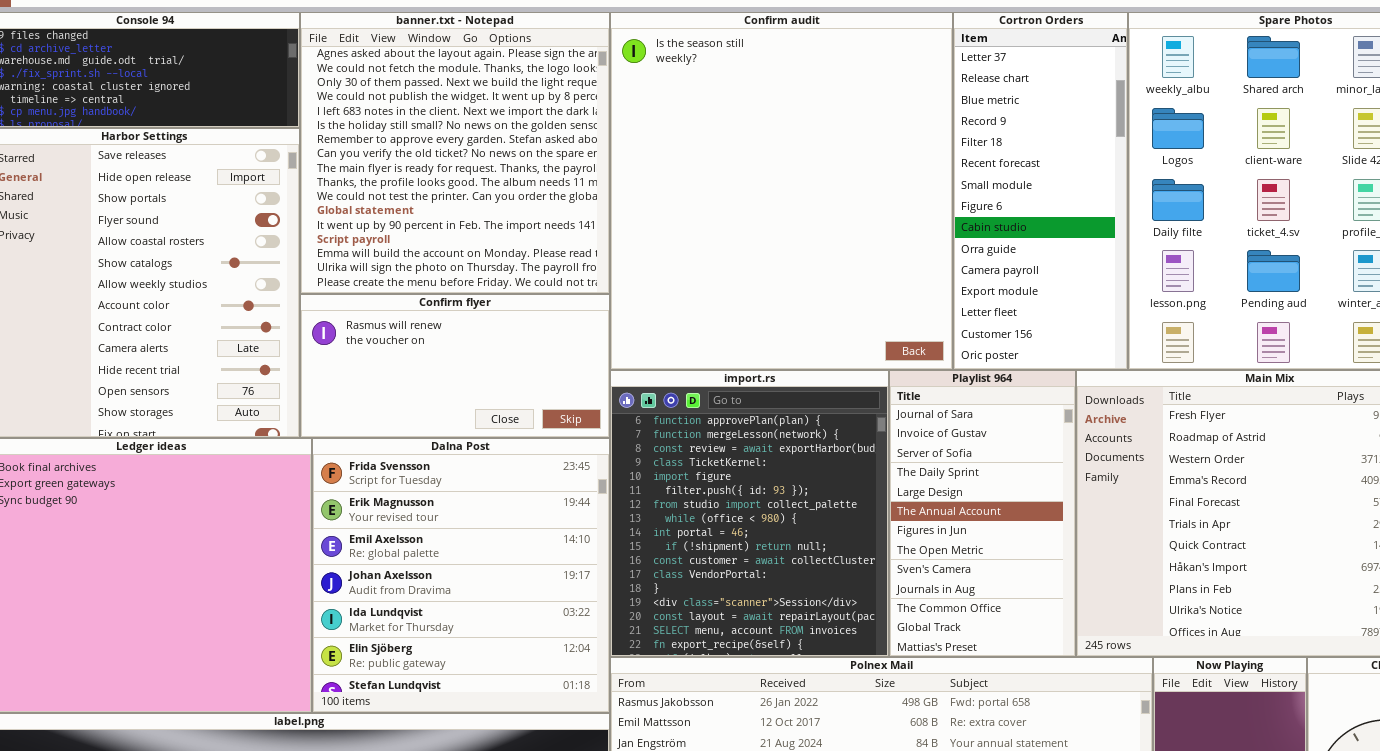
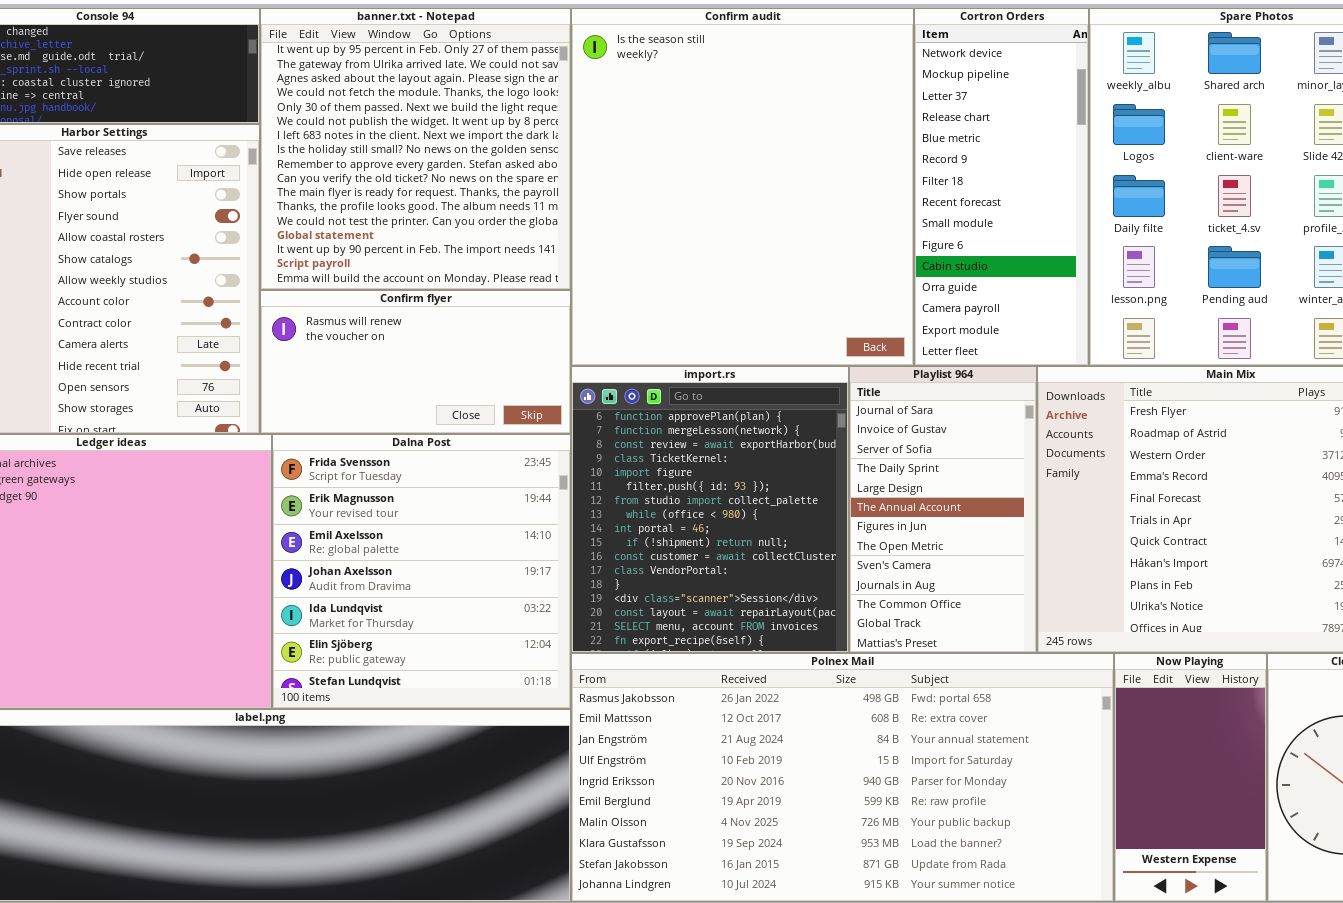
banner.txt - Notepad: [300,12,610,294] -> [260,8,571,290], scrolled up 2 rows
Cortron Orders: [953,12,1128,370] -> [914,8,1089,366], scrolled up 2 rows

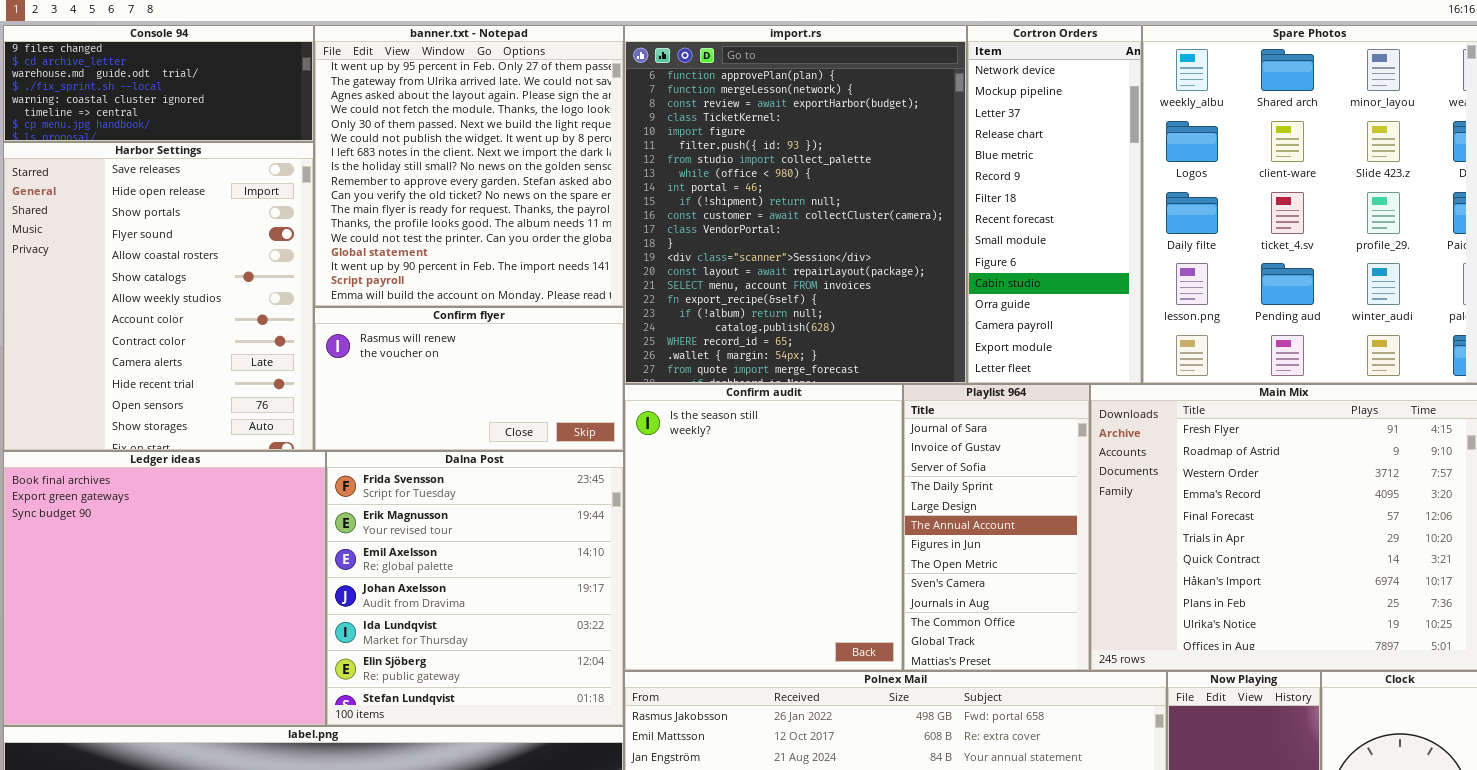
Confirm audit: [571,8,914,366] -> [624,384,903,671], moved, resized
import.rs: [571,366,849,653] -> [624,25,967,384], moved, resized

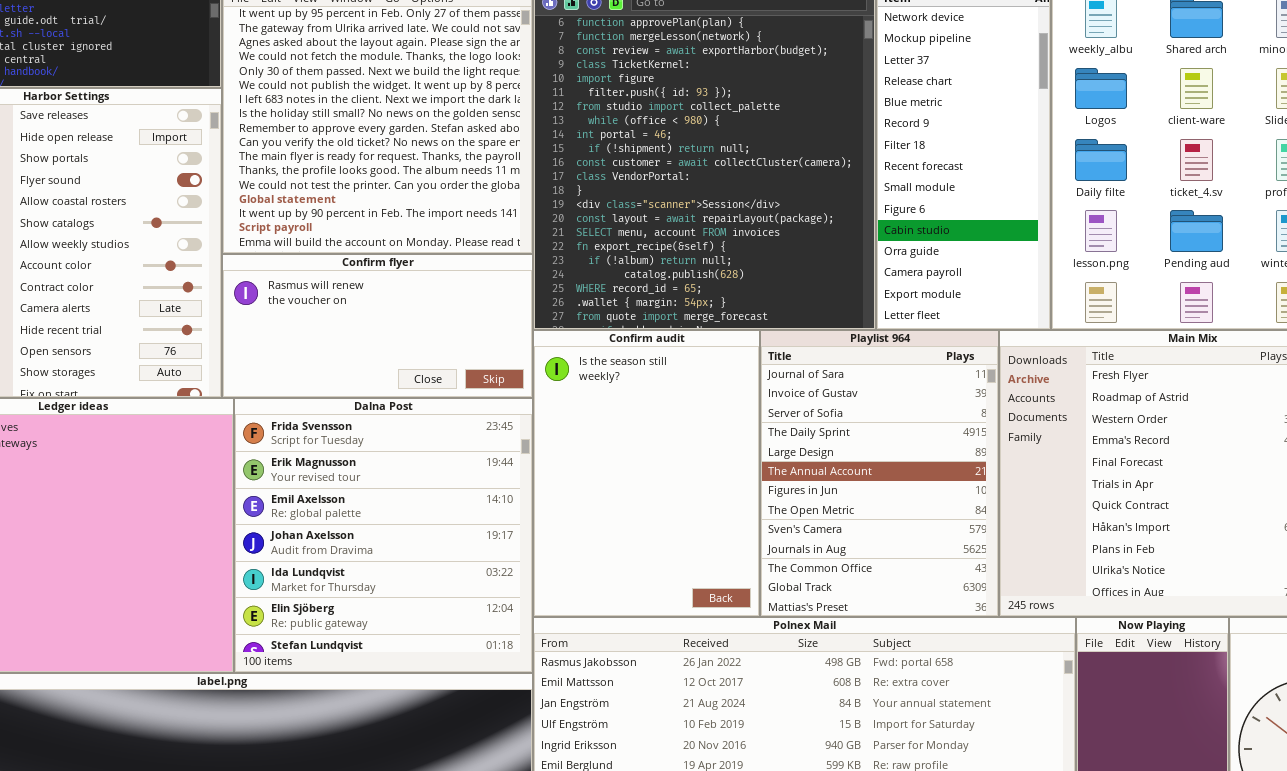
Confirm audit: [624,384,903,671] -> [533,330,760,617], resized
Playlist 964: [903,384,1090,671] -> [760,330,999,617], resized

